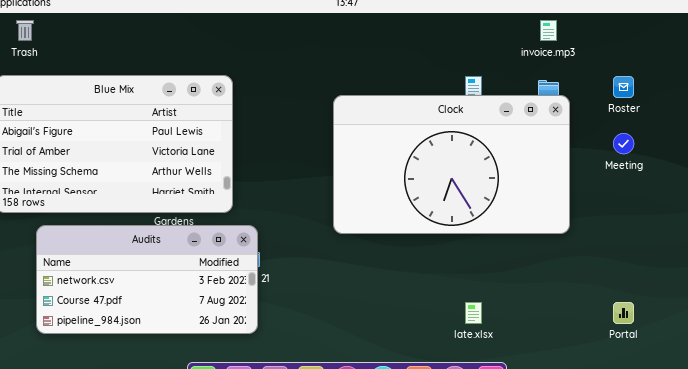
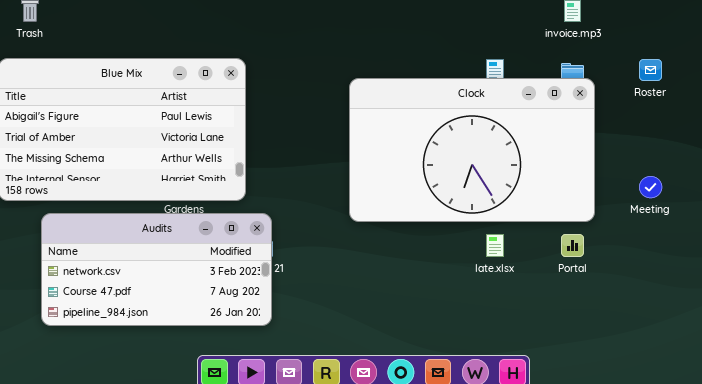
Meeting: [613,133,634,154] -> [639,176,662,198], moved
late.xlsx: [465,302,482,324] -> [486,234,504,257], moved
Portal: [613,302,634,324] -> [561,234,584,257], moved

